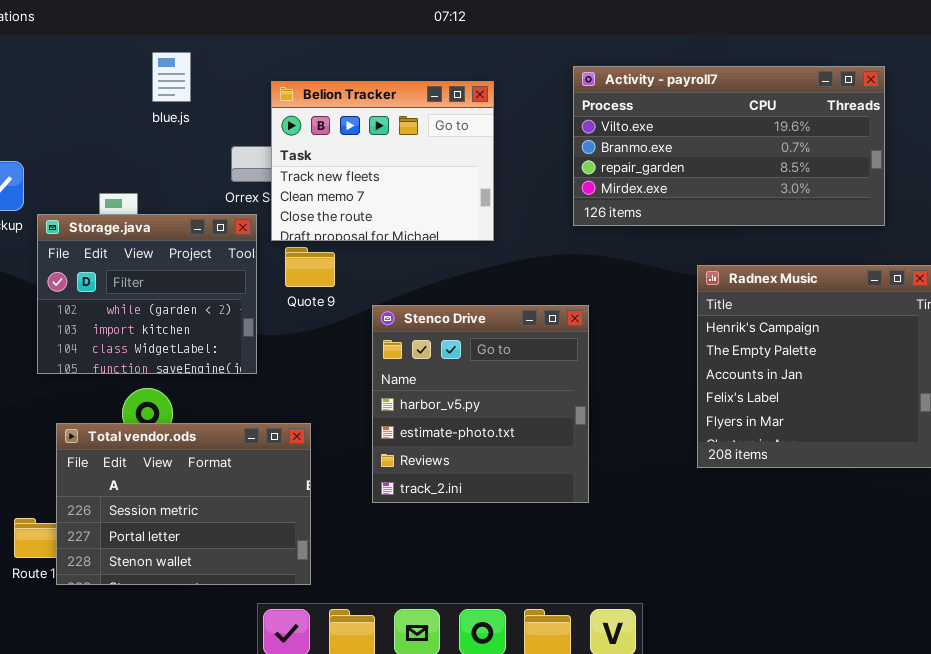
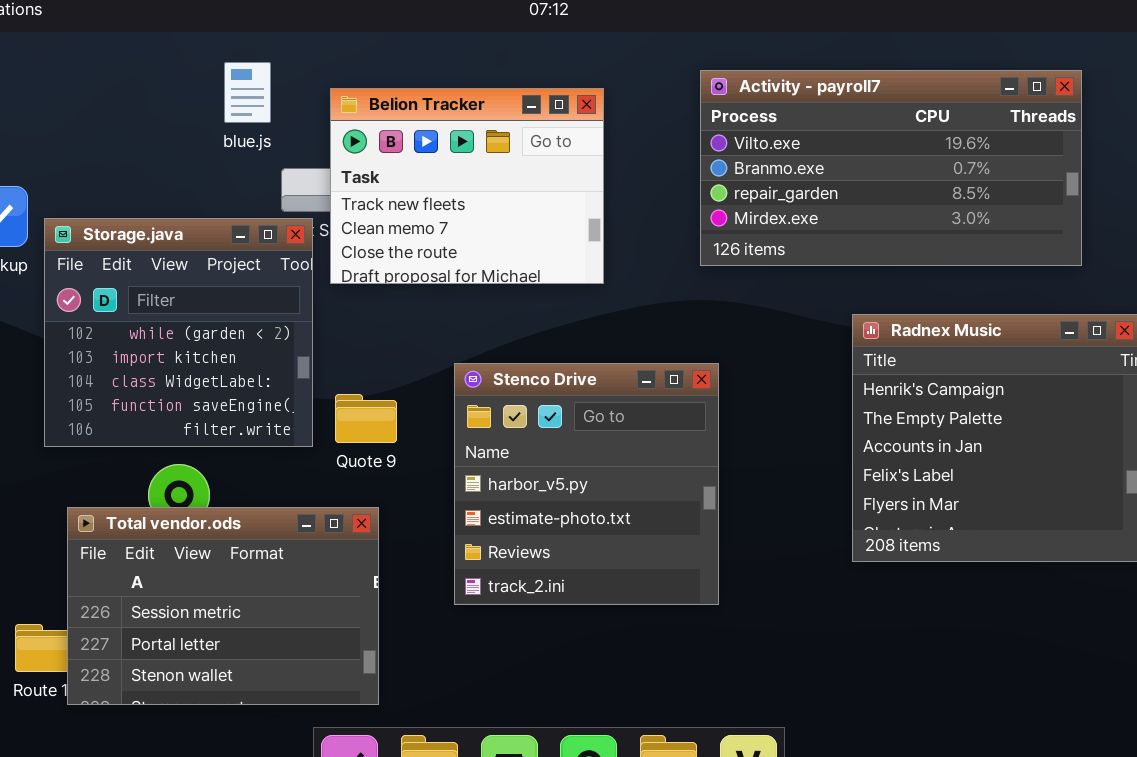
blue.js: [152,52,191,102] -> [224,62,271,123], moved
Storage.java: [37,214,257,374] -> [44,218,313,447], resized
Quote 9: [285,247,335,287] -> [335,394,397,443], moved

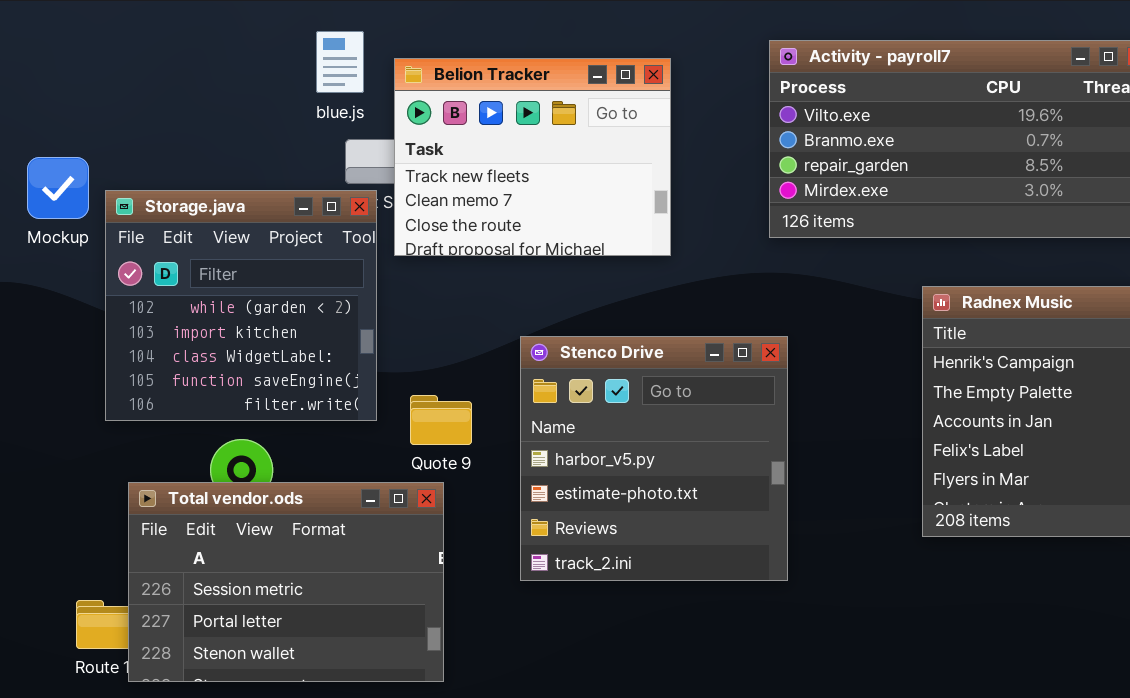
blue.js: [224,62,271,123] -> [316,31,364,93], moved
Quote 9: [335,394,397,443] -> [410,395,472,445], moved

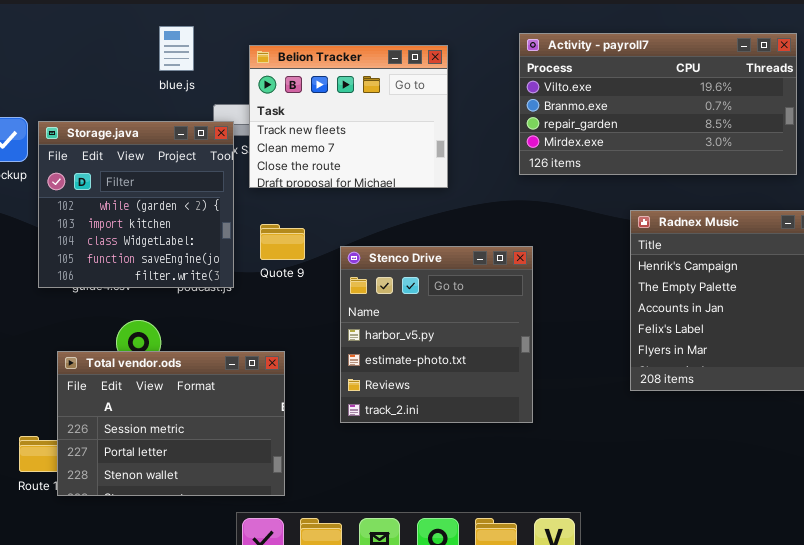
blue.js: [316,31,364,93] -> [159,26,194,71], moved
Storage.java: [105,190,377,421] -> [38,121,234,288], moved
Quote 9: [410,395,472,445] -> [260,224,305,260], moved

